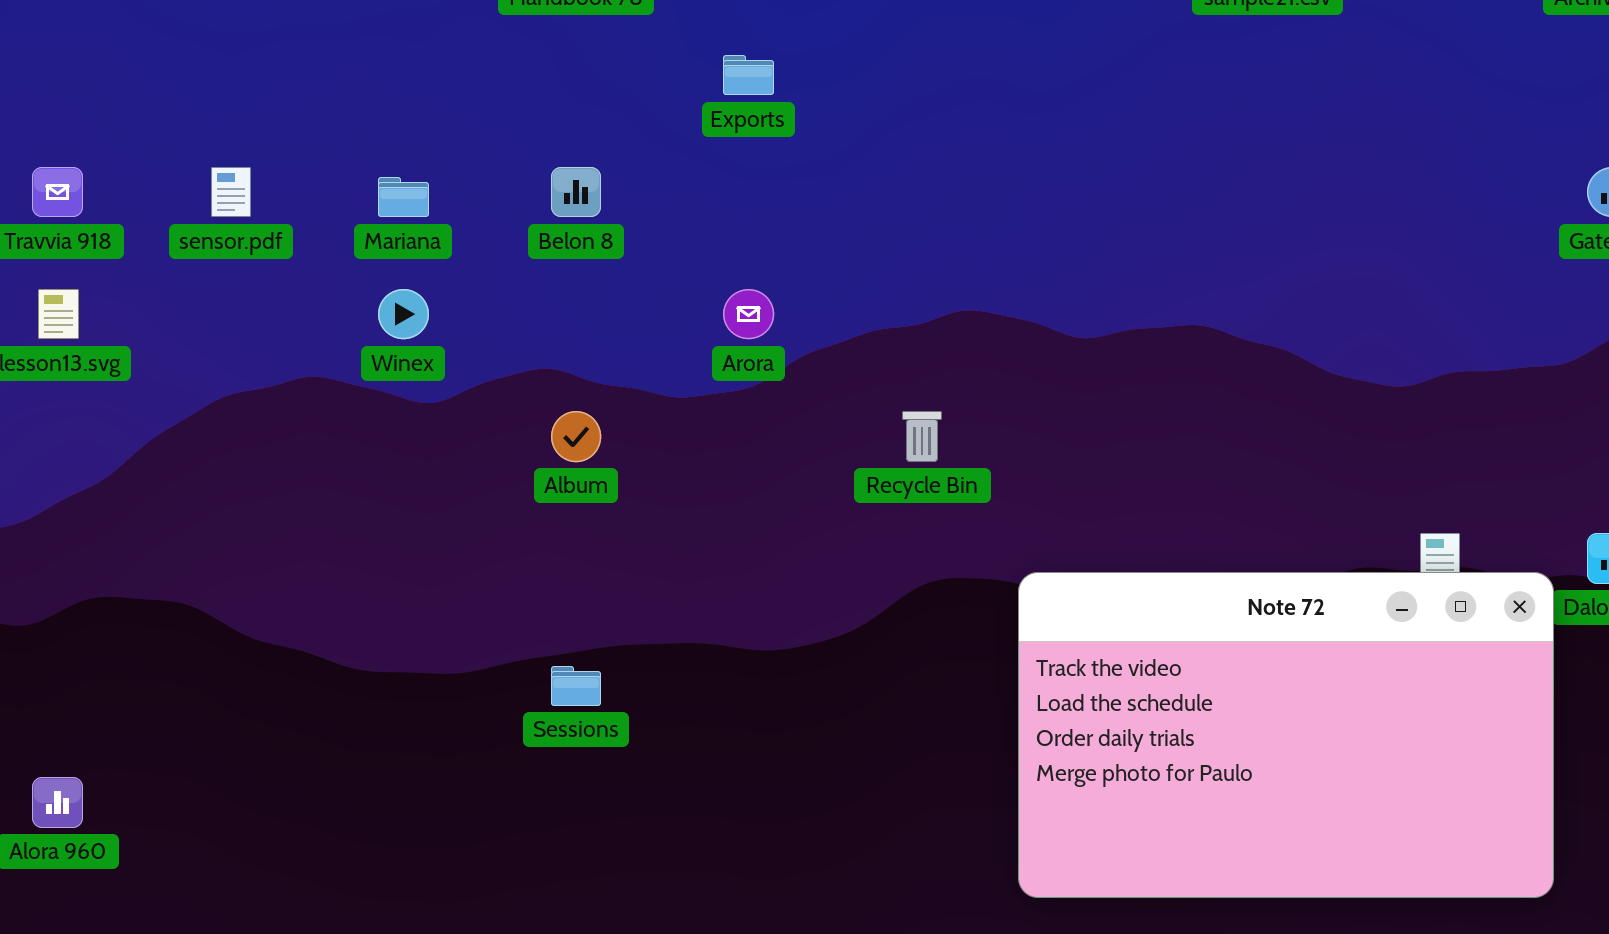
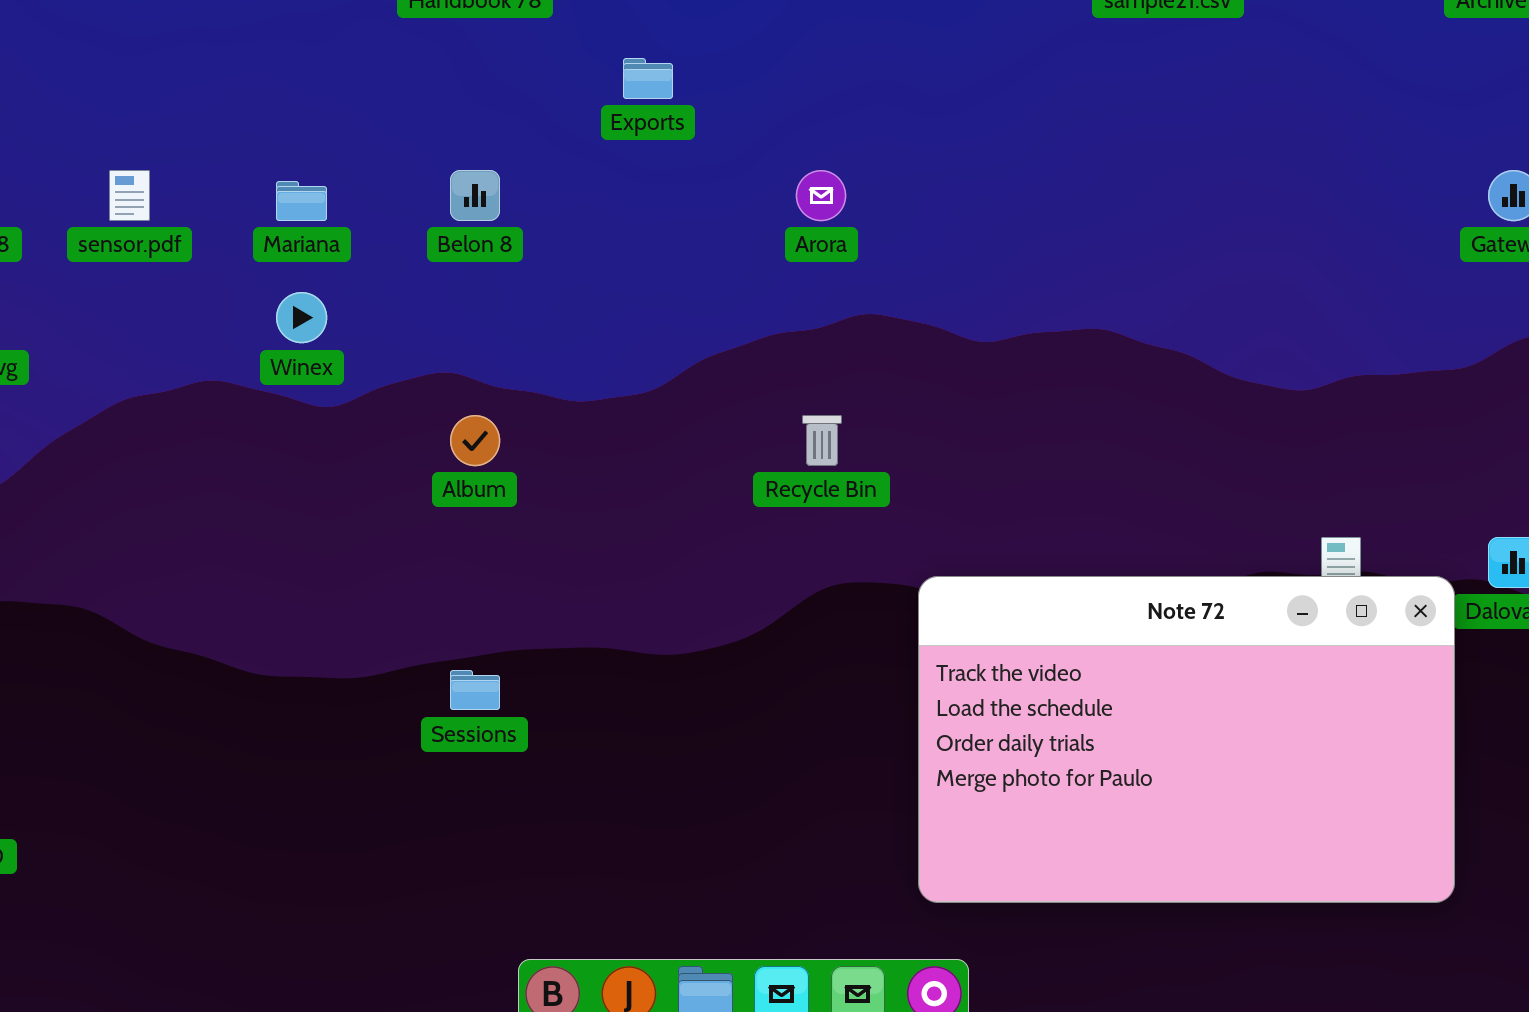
Arora: [723,289,774,339] -> [796,170,846,221], moved

